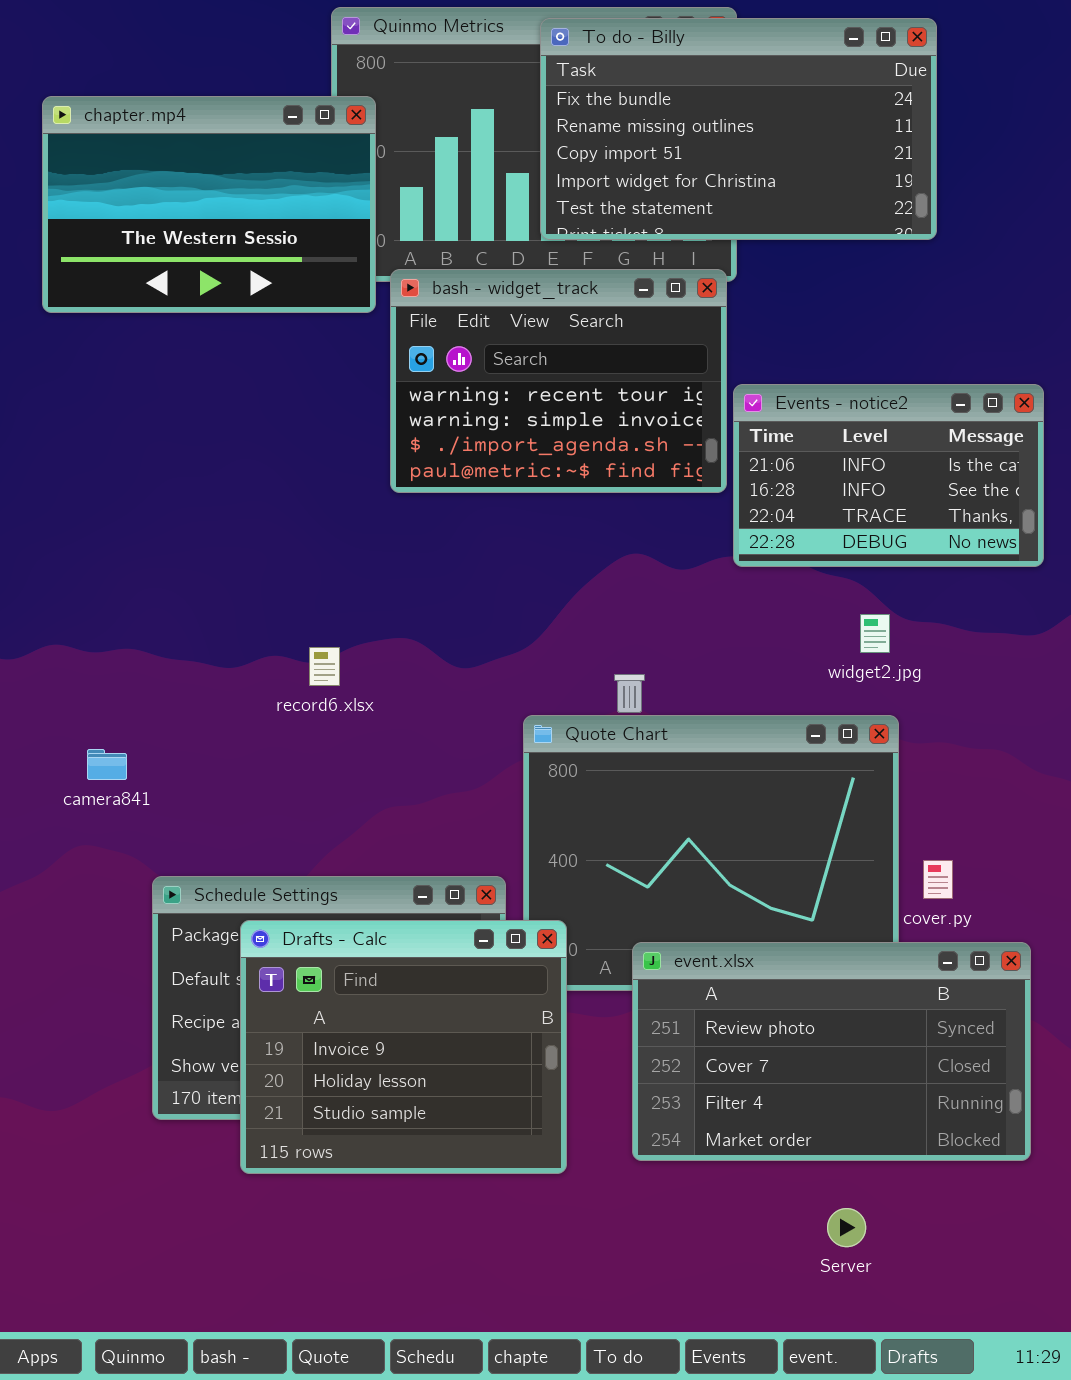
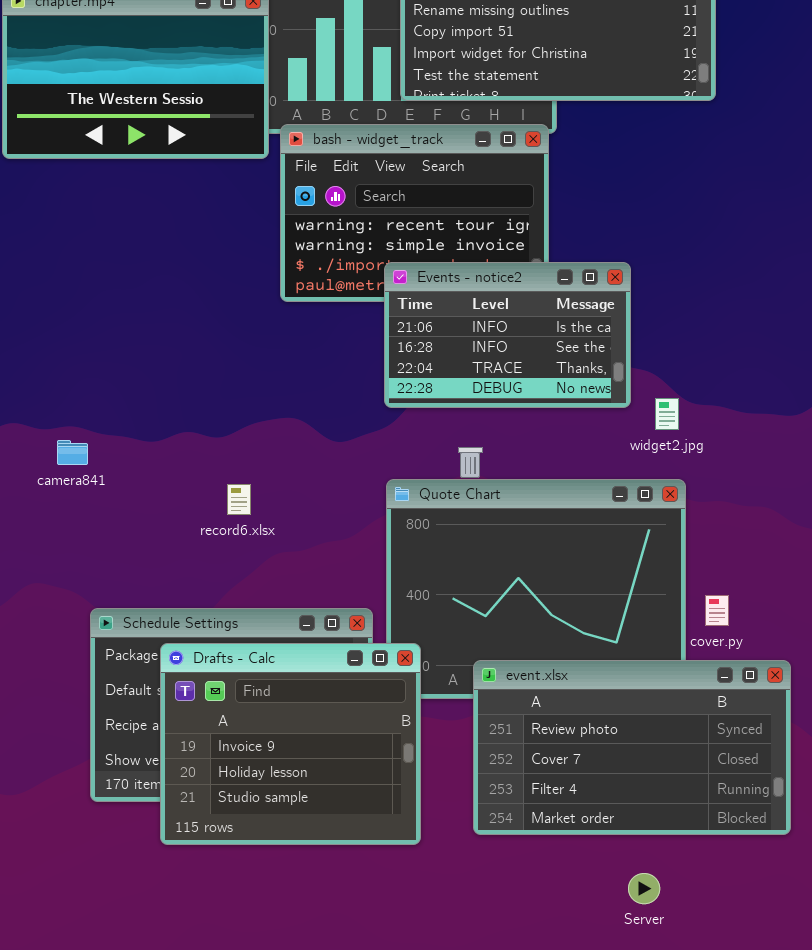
Events - notice2: [733,384,1044,567] -> [384,262,631,408], moved
record6.xlsx: [309,647,340,686] -> [227,484,251,515], moved
camera841: [87,749,127,780] -> [57,440,88,465], moved

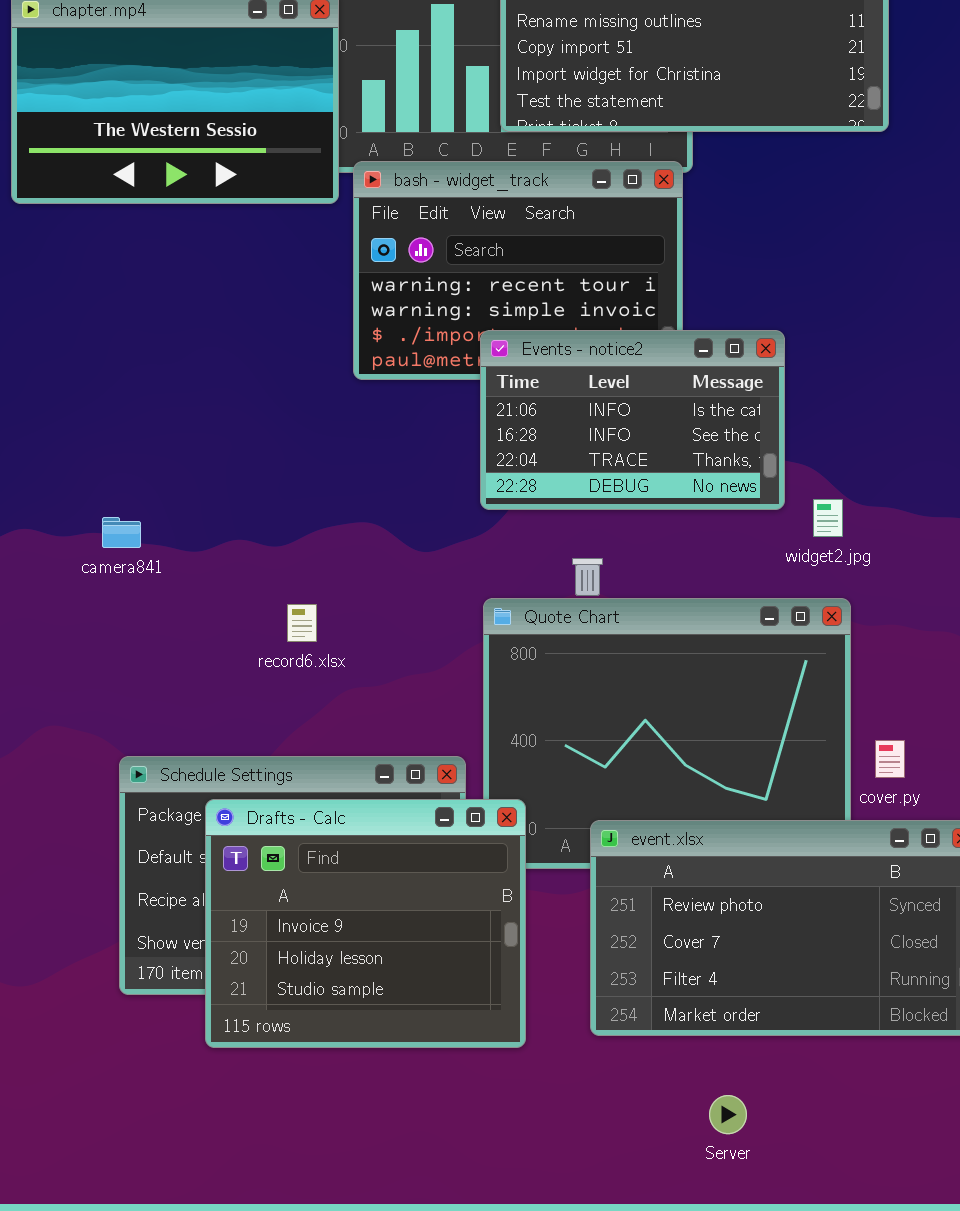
camera841: [57,440,88,465] -> [102,517,141,548], moved
Server: [628,873,660,904] -> [709,1095,747,1134], moved

